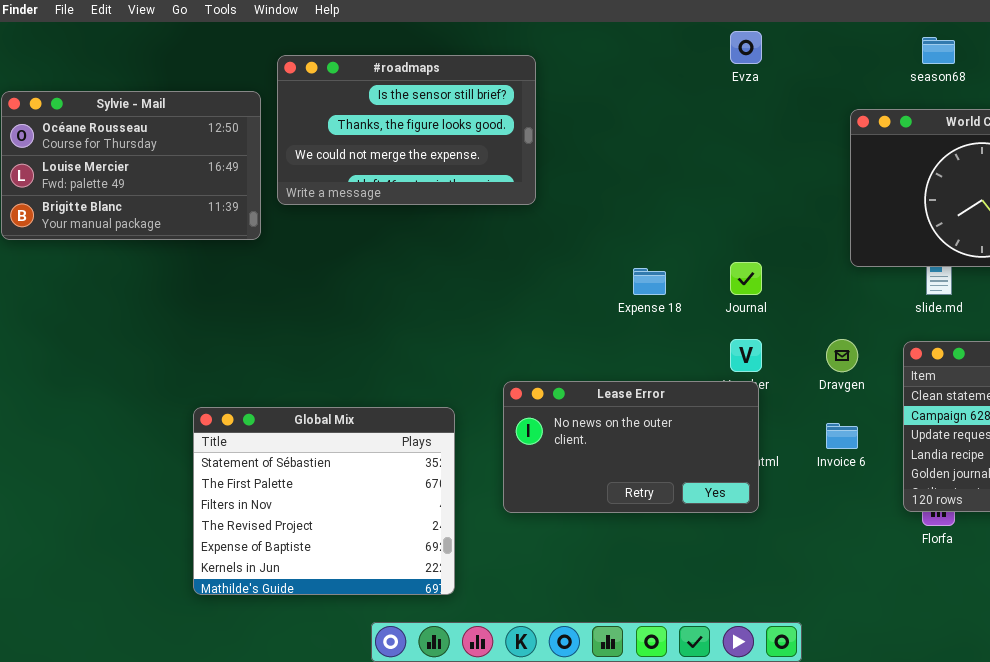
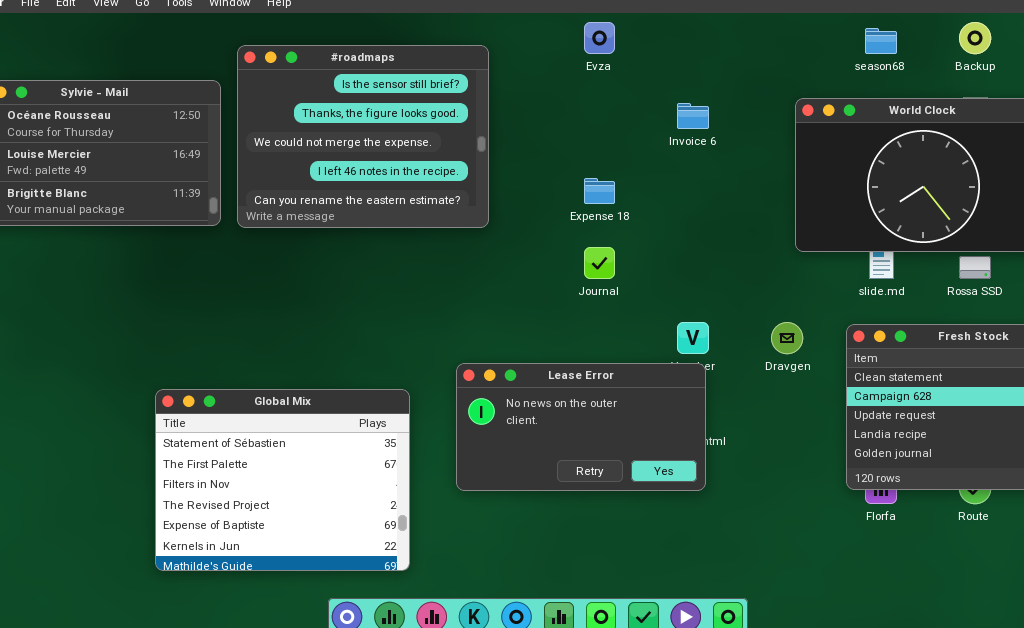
Evza: [730,31,762,64] -> [584,22,615,54], moved
#roadmaps: [277,55,536,205] -> [237,45,489,228], resized
Journal: [730,262,762,295] -> [584,247,615,279], moved
Expense 18: [633,268,666,295] -> [584,178,615,204], moved
Invoice 6: [826,423,858,449] -> [677,103,709,129], moved

